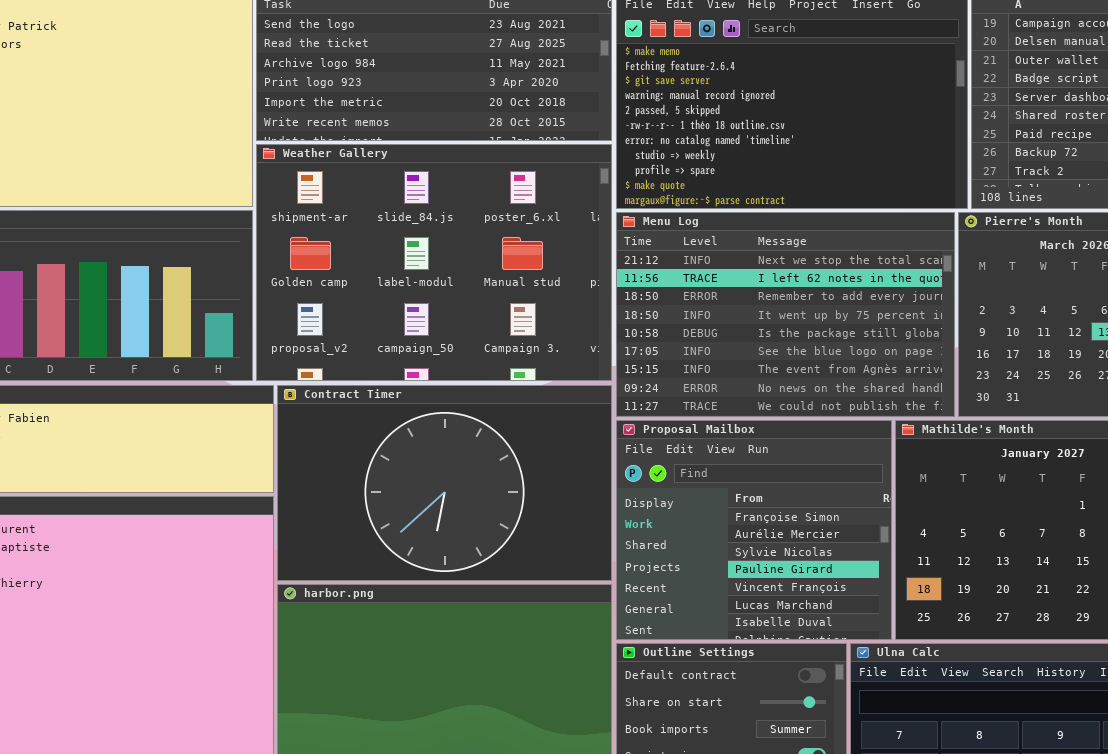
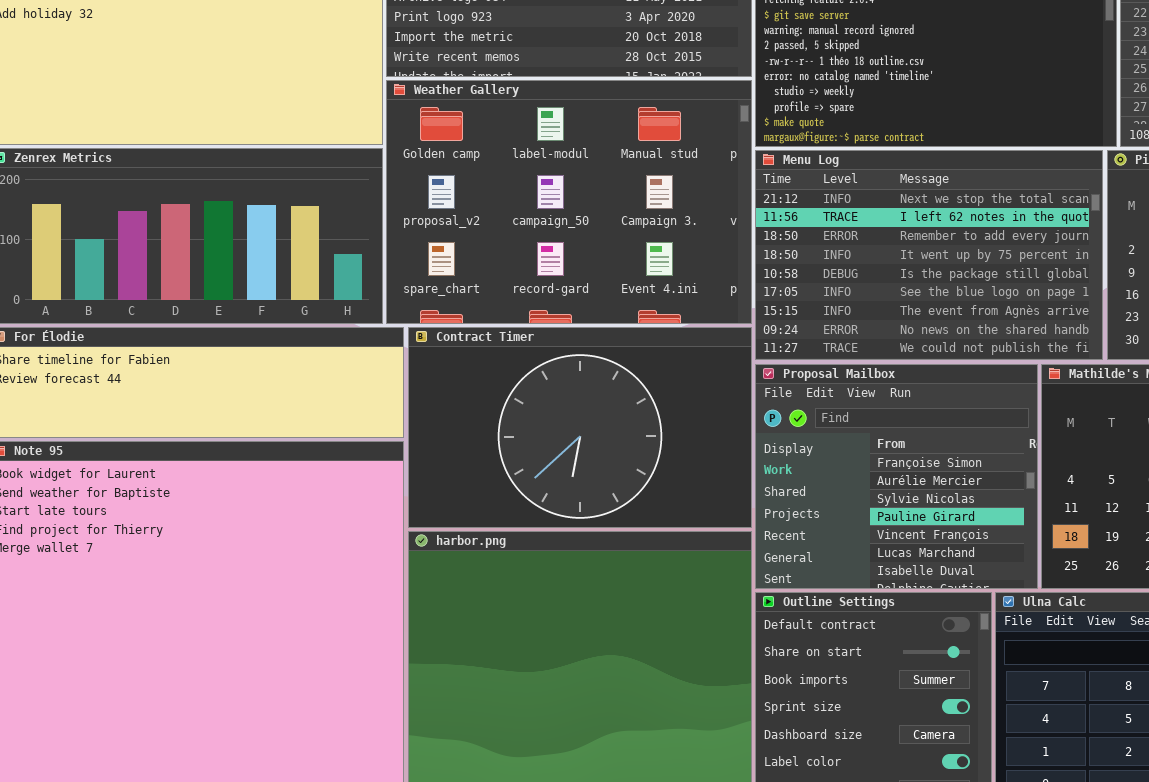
Weather Gallery: [256,144,612,381] -> [386,80,752,324], scrolled down 1 row

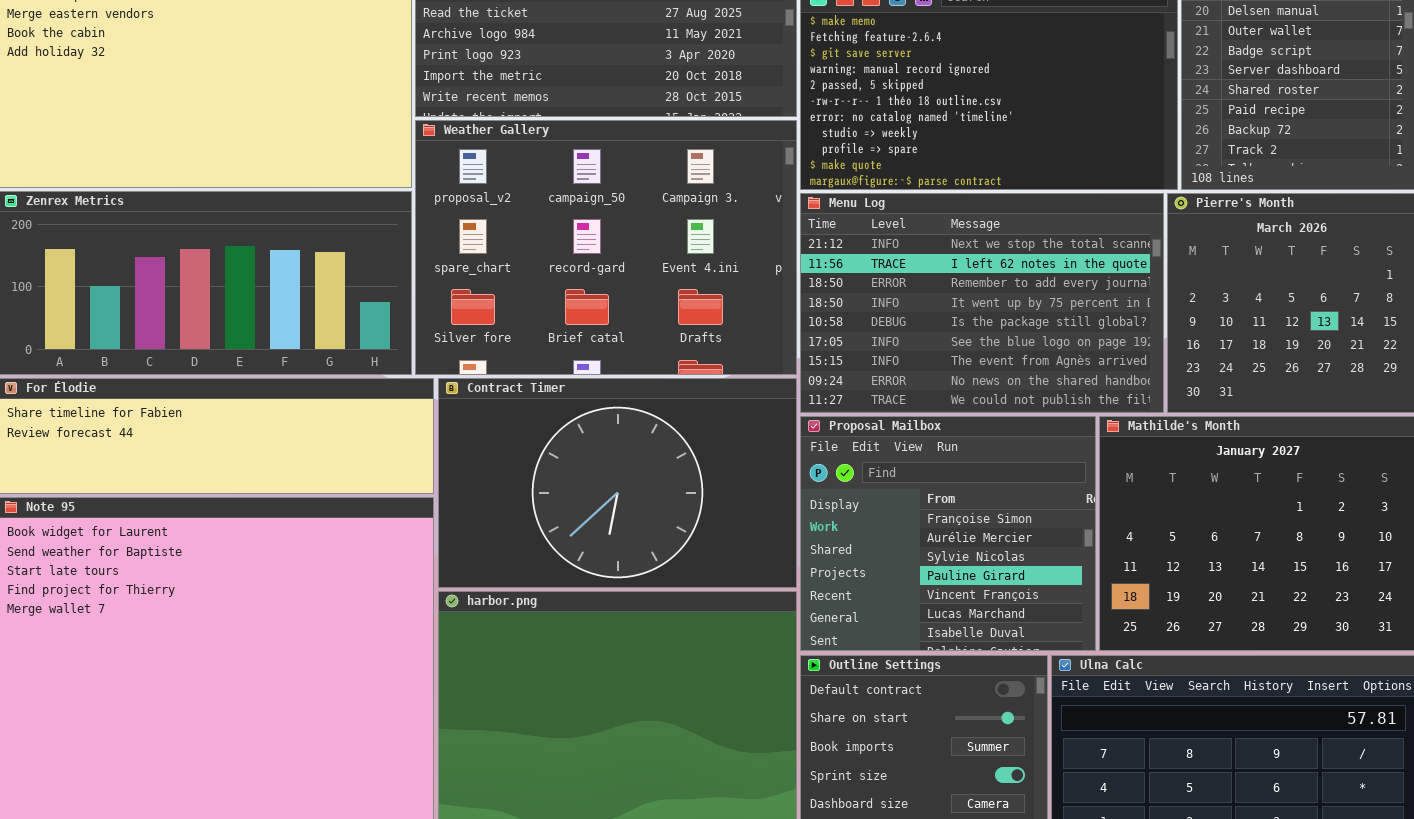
Weather Gallery: [386,80,752,324] -> [415,120,797,375], scrolled down 1 row

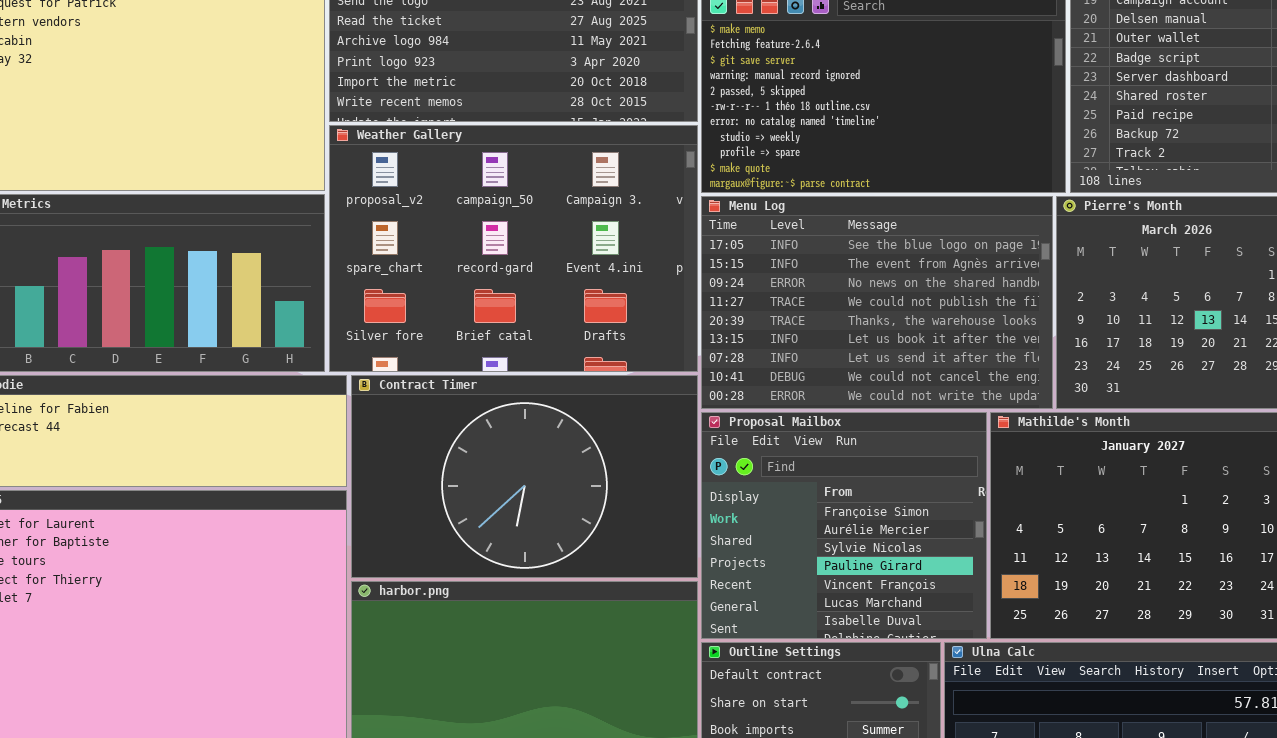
Menu Log: [800,193,1164,413] -> [701,196,1053,409], scrolled down 5 rows

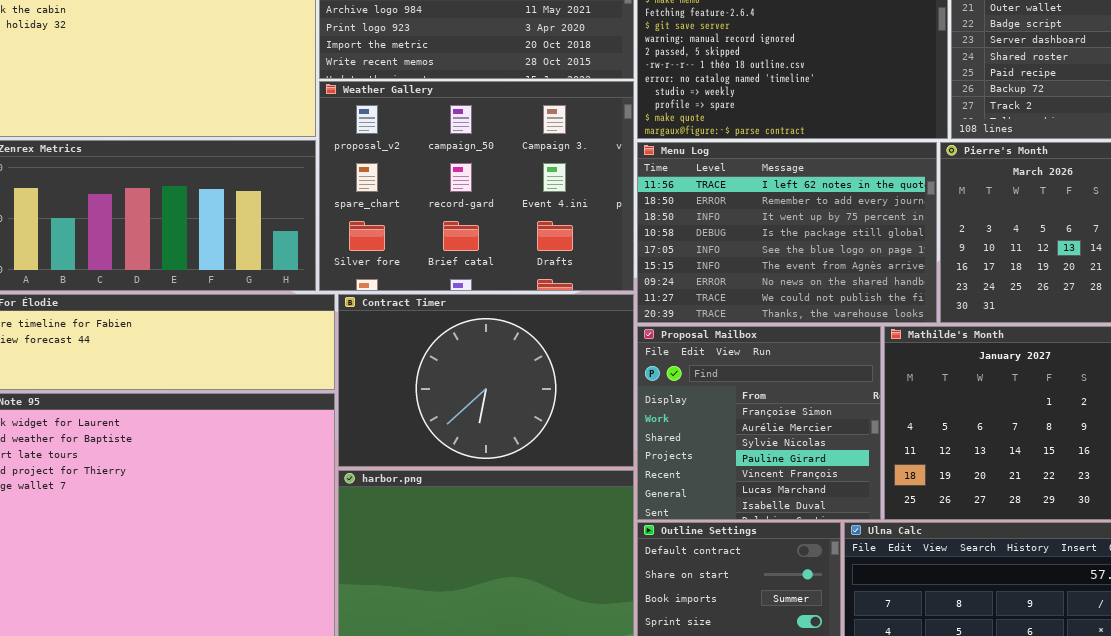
Menu Log: [701,196,1053,409] -> [637,142,937,323], scrolled up 4 rows

